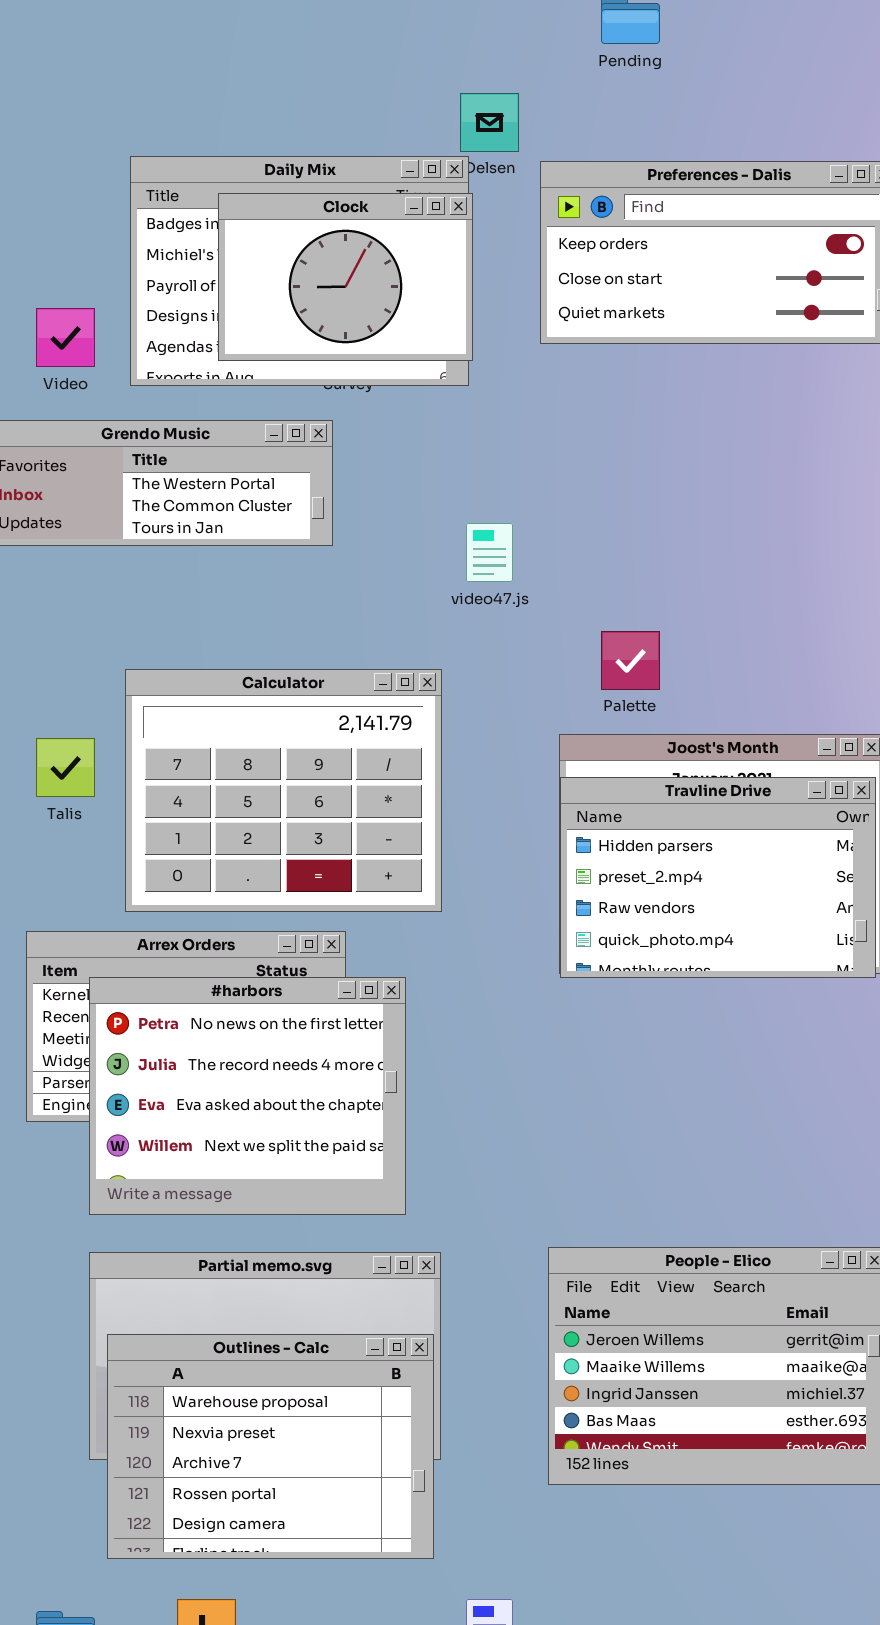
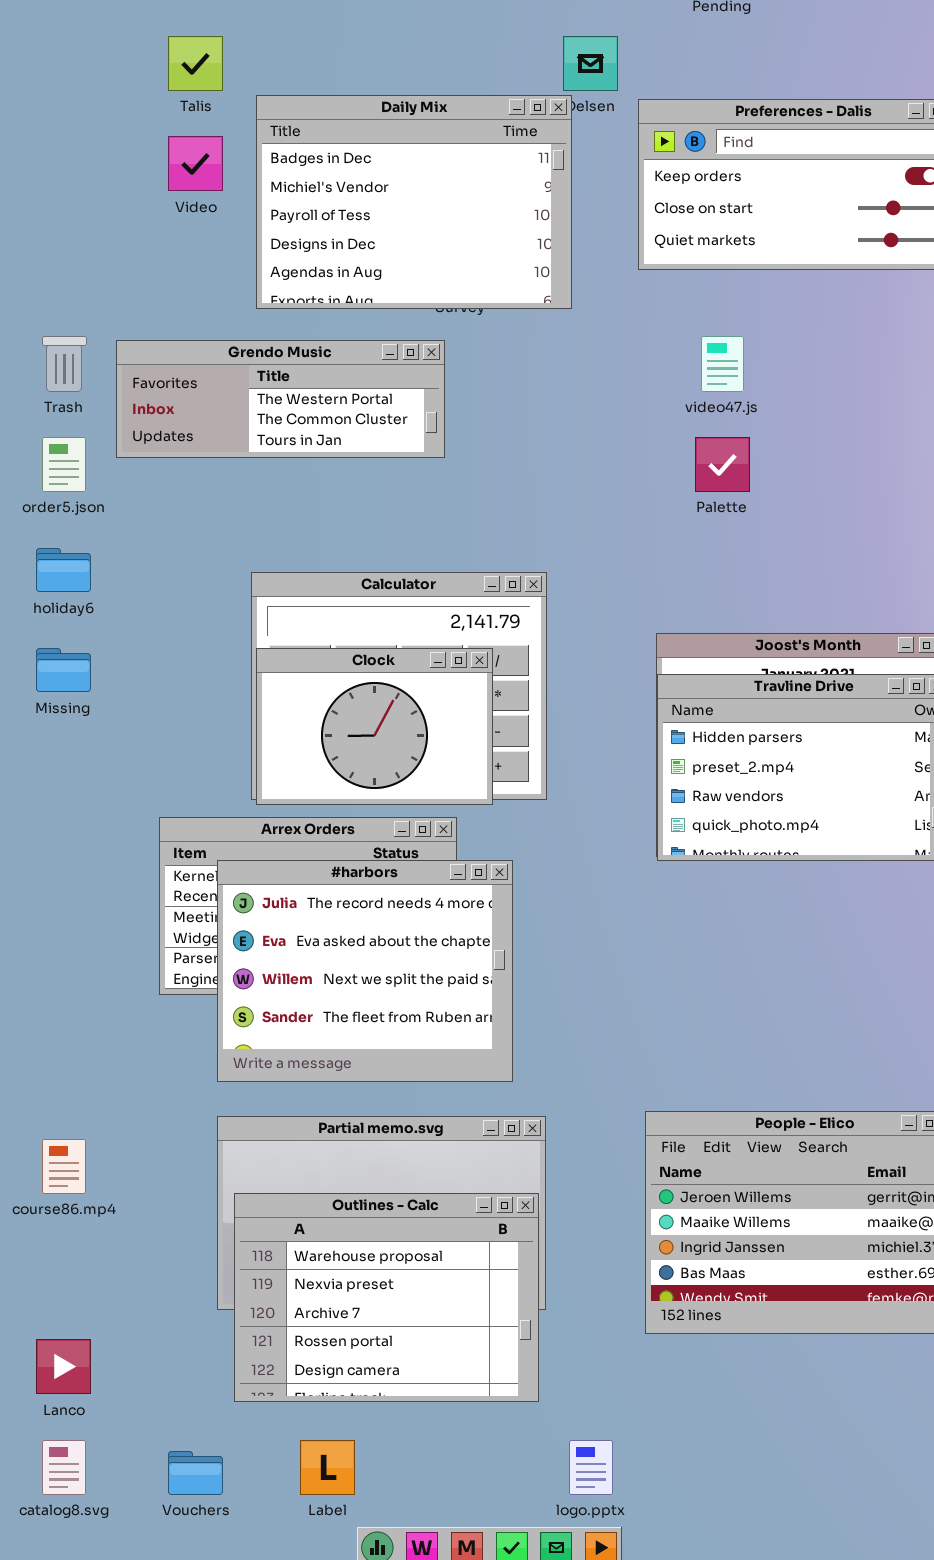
Clock: [218,193,473,361] -> [256,648,493,805], moved
Video: [36,308,95,367] -> [168,136,223,191], moved
video47.js: [466,523,513,582] -> [701,336,744,392], moved
Palette: [601,631,660,690] -> [695,437,750,492], moved
Talis: [36,738,95,797] -> [168,36,223,91], moved
#harbors: [89,977,406,1215] -> [217,860,513,1082], scrolled down 1 row

